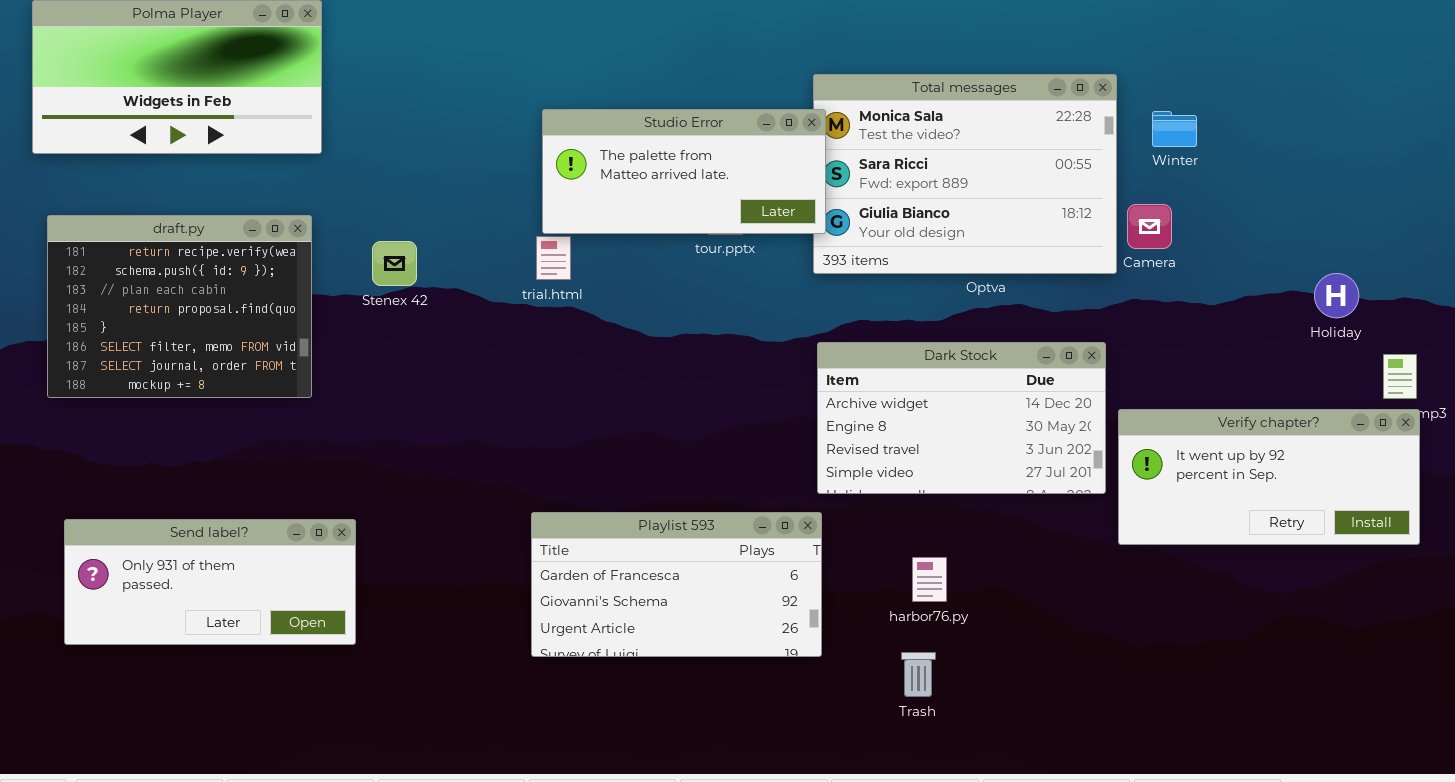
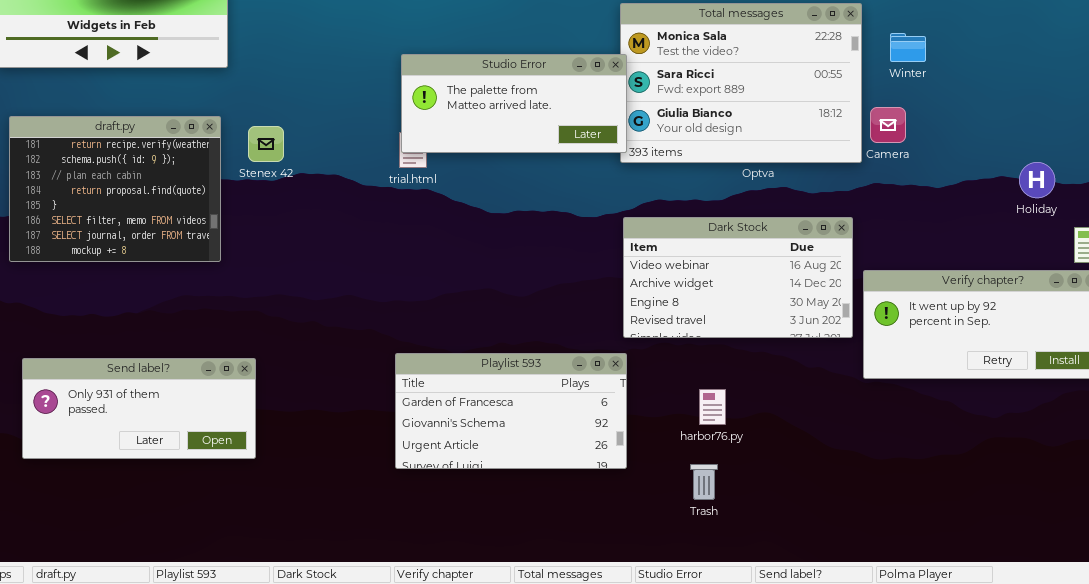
Studio Error: [542,109,826,234] -> [401,54,627,153], moved
Stenex 42: [372,241,417,286] -> [248,126,284,162], moved
Dark Stock: [817,342,1106,494] -> [623,217,853,338], scrolled up 1 row

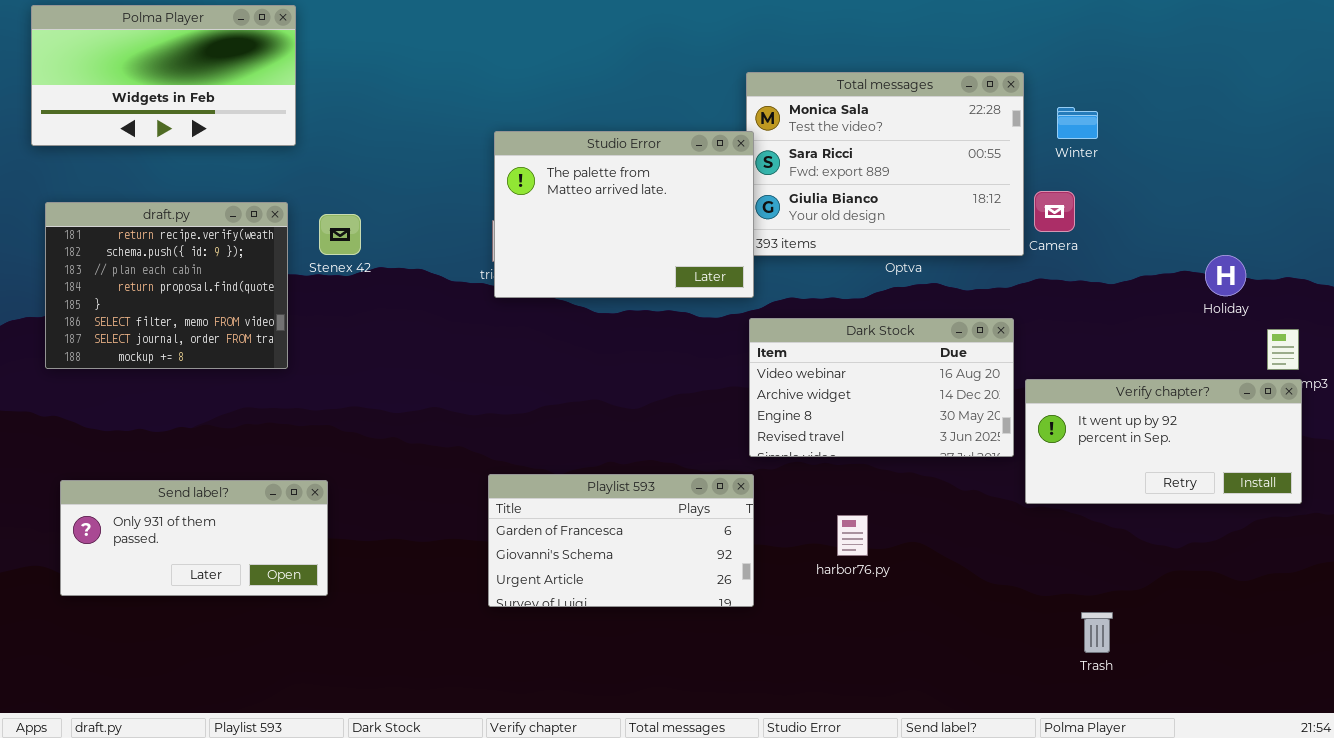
Studio Error: [401,54,627,153] -> [494,131,754,298], resized
Trash: [690,464,718,500] -> [1081,612,1113,653], moved

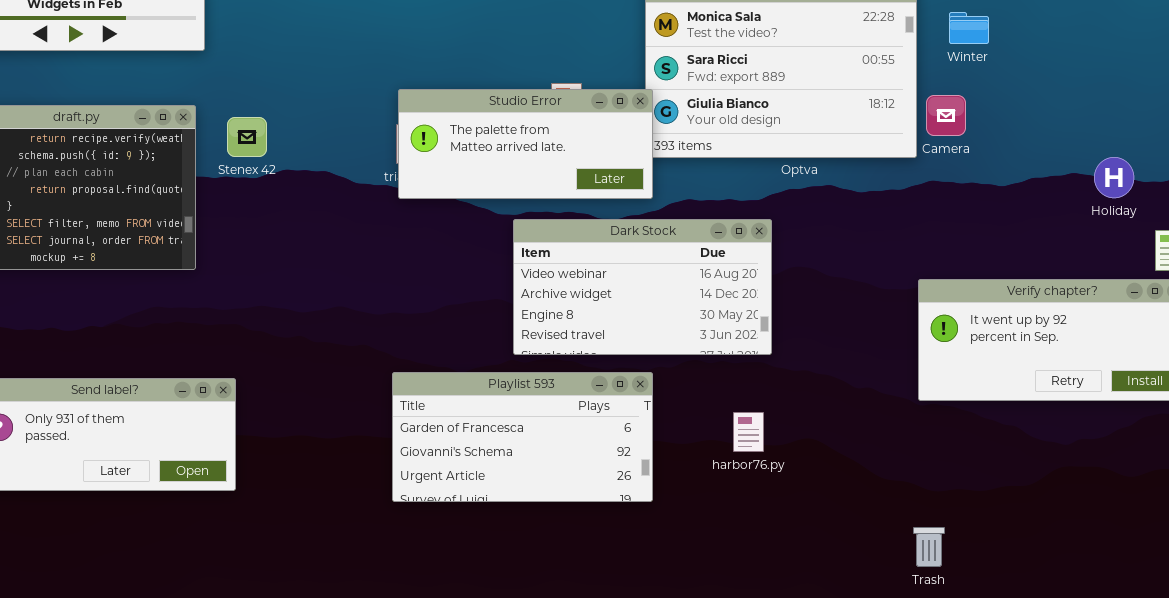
Studio Error: [494,131,754,298] -> [398,89,653,199], resized
Dark Stock: [749,318,1014,457] -> [513,219,772,355], moved
Trash: [1081,612,1113,653] -> [913,527,945,567], moved

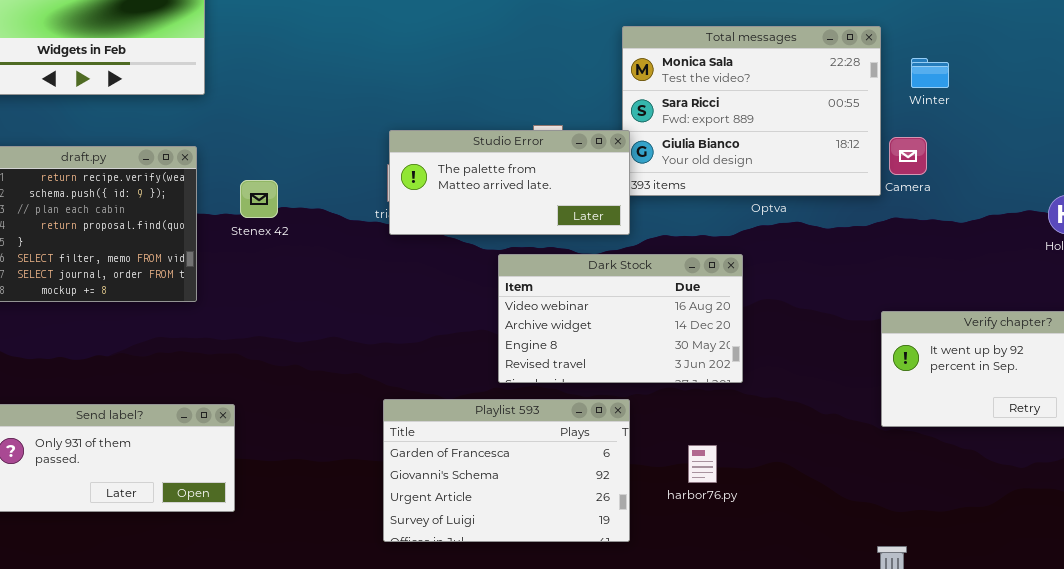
Stenex 42: [227,117,267,157] -> [240,180,278,218], moved
Playlist 593: [392,372,653,502] -> [383,399,630,542], resized
harbor76.py: [733,412,764,452] -> [688,445,717,483], moved

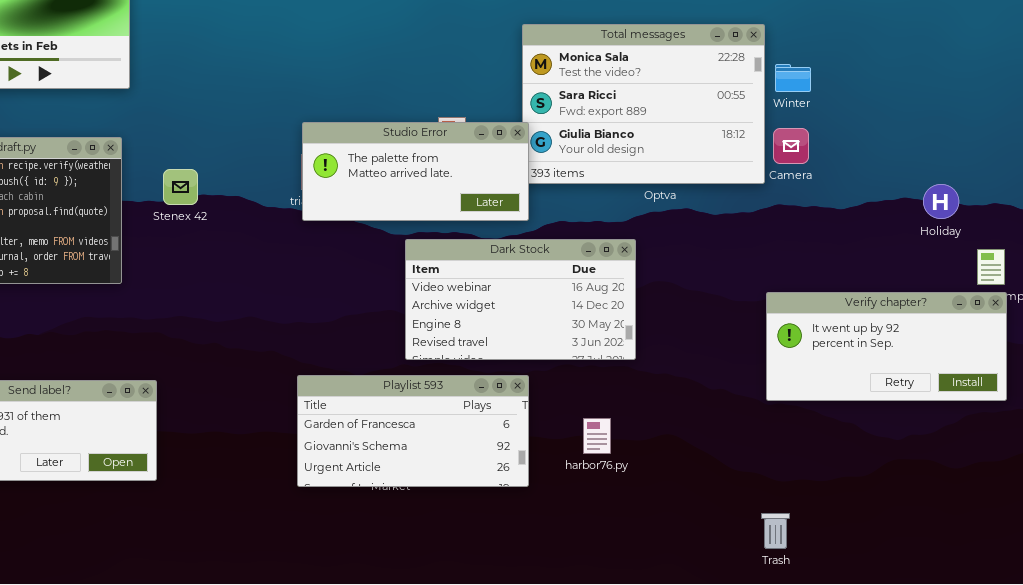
Winter: [911,58,949,88] -> [775,64,811,92], moved
Playlist 593: [383,399,630,542] -> [297,375,529,487], resized

